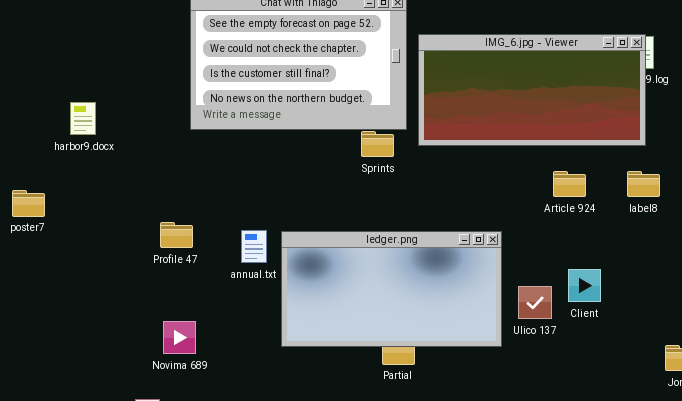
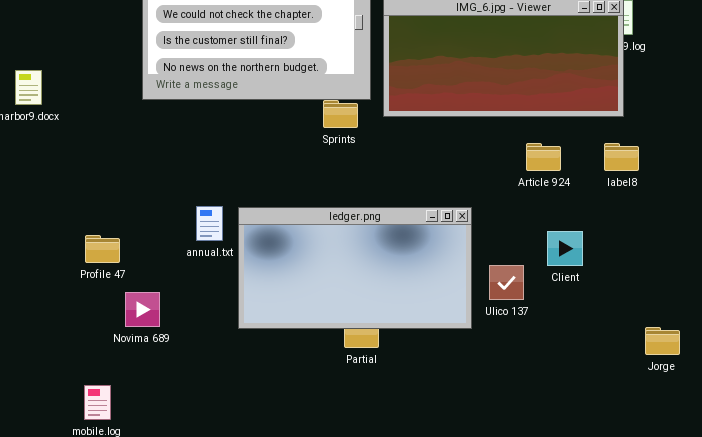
Profile 47: [160,222,193,248] -> [85,235,120,263], moved
Client: [568,269,601,302] -> [547,231,583,266], moved
Novima 689: [163,321,196,354] -> [125,292,160,327], moved

